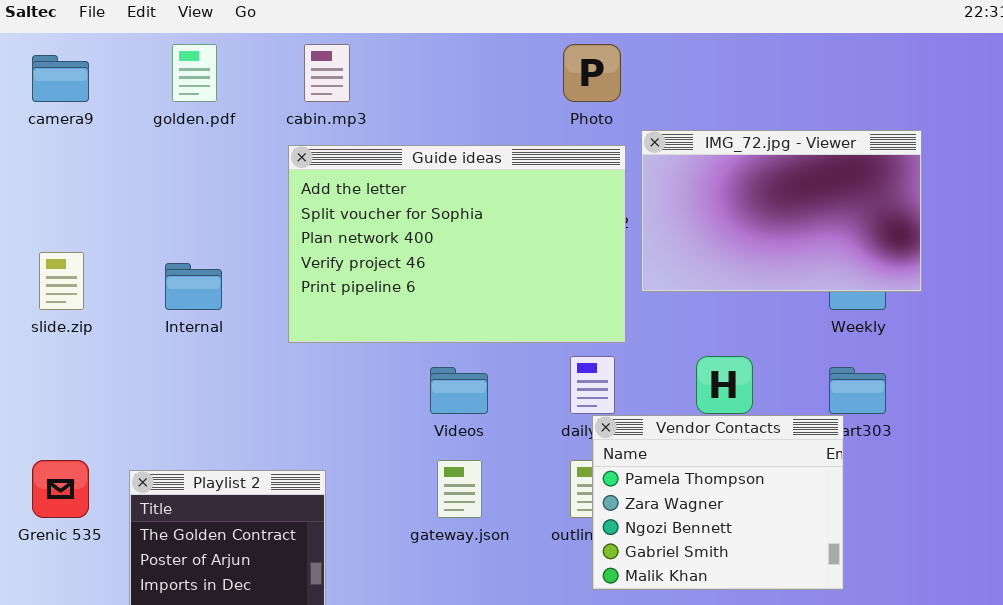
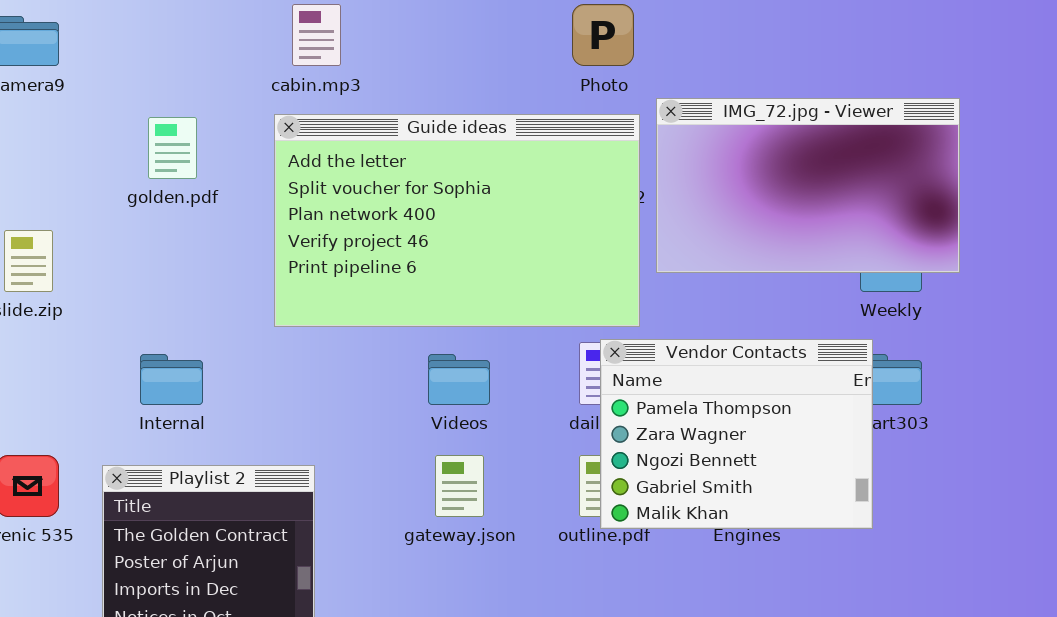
golden.pdf: [172,44,217,102] -> [148,117,197,179], moved
Internal: [165,263,222,310] -> [140,354,203,405], moved
Vendor Contacts: [592,415,844,590] -> [600,339,873,529], moved

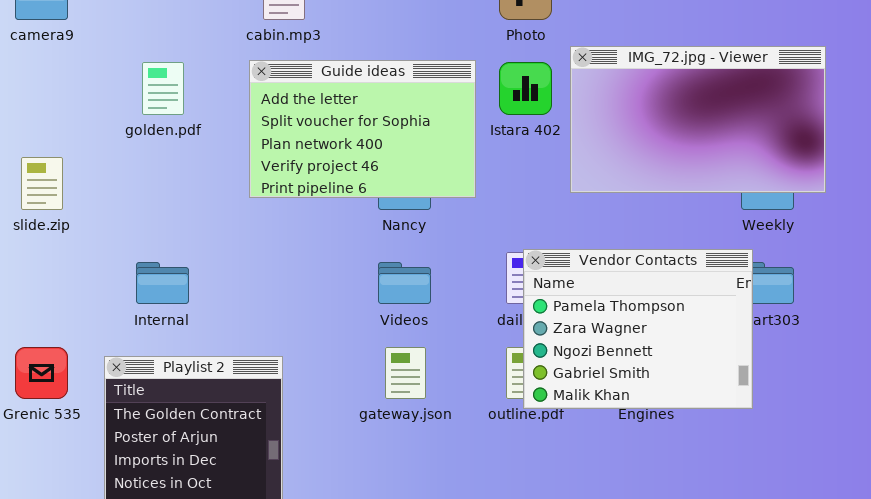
Guide ideas: [274,114,640,327] -> [249,60,476,198], resized

